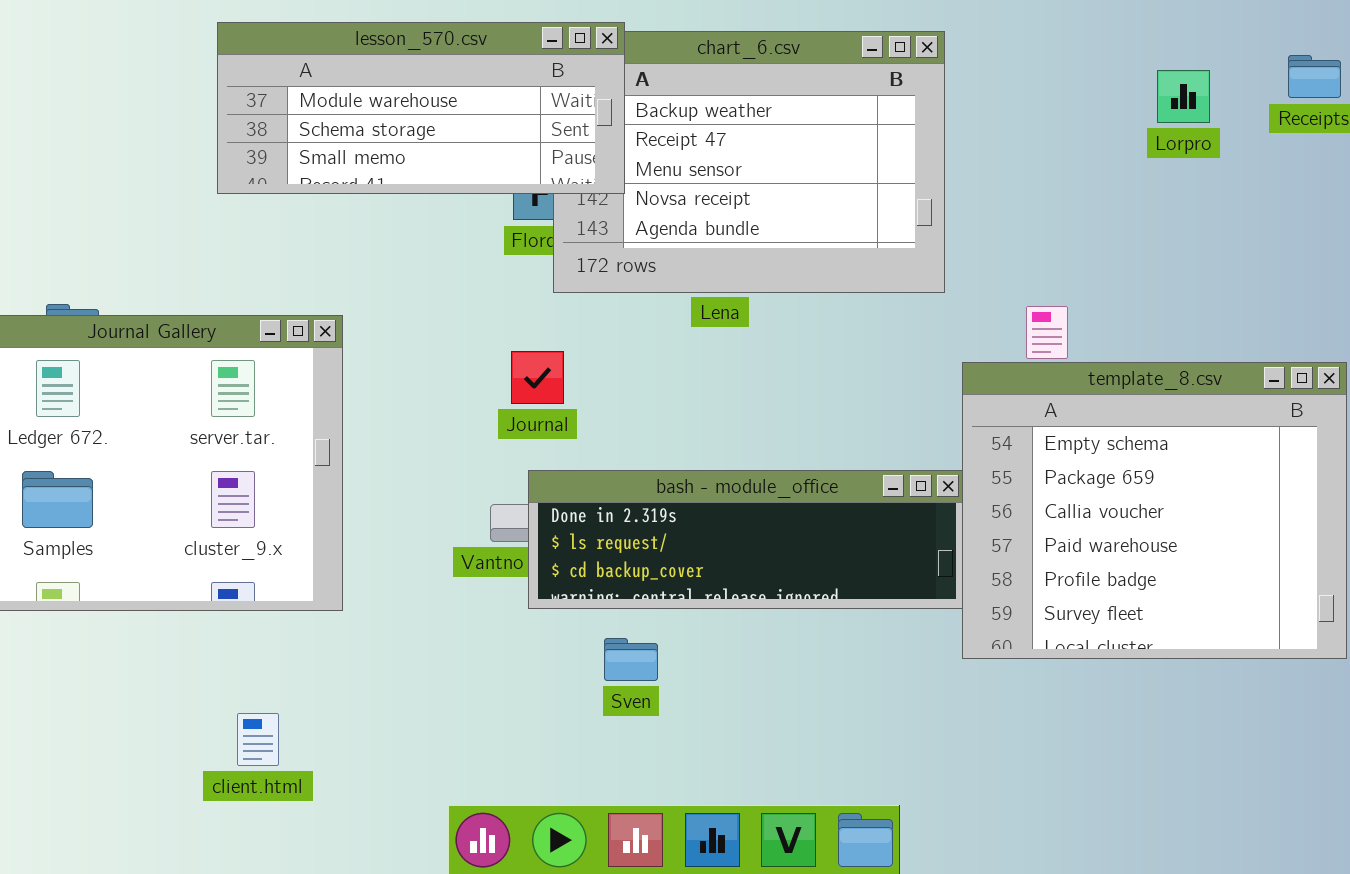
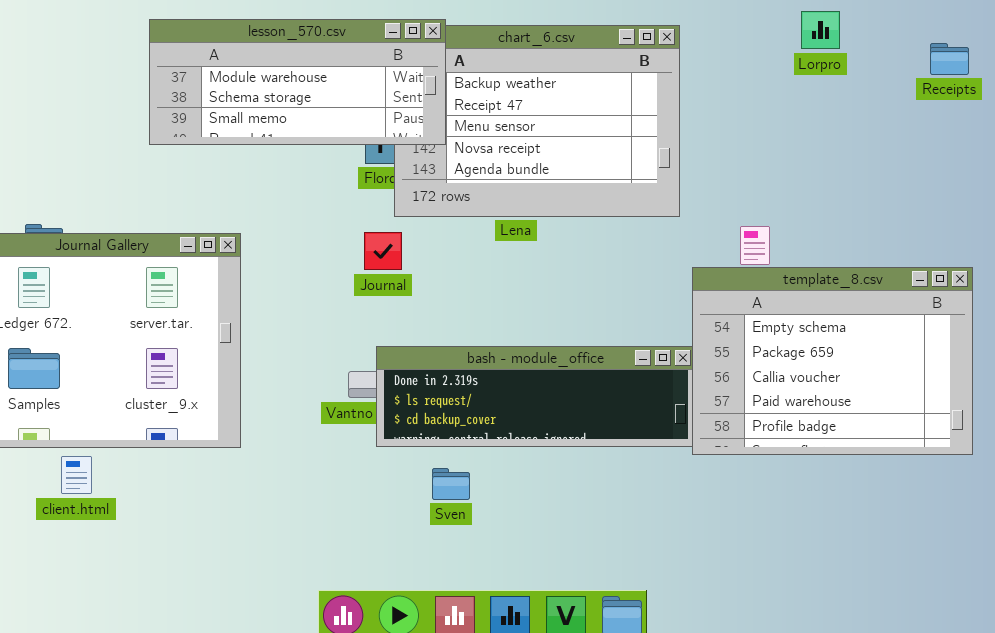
Lorpro: [1157,70,1210,123] -> [801,11,840,49], moved
Journal: [511,351,564,404] -> [364,232,402,270], moved
template_8.csv: [962,362,1347,659] -> [692,267,973,455], resized
client.html: [237,713,279,766] -> [61,456,92,494], moved

